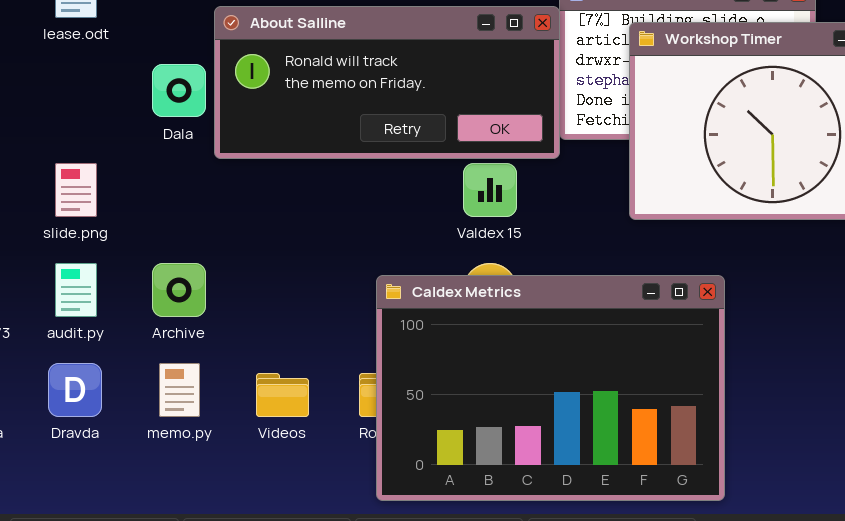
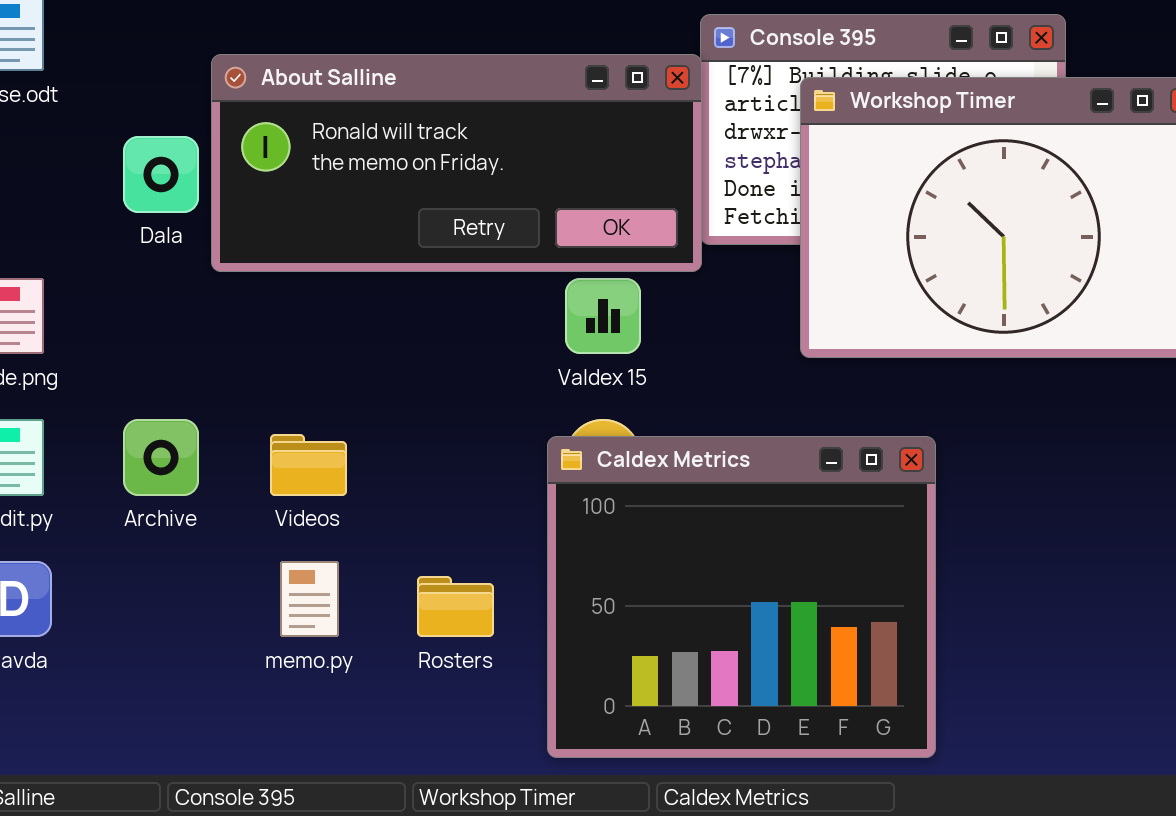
Caldex Metrics: [376,275,725,501] -> [547,436,936,758], resized
memo.py: [159,363,200,417] -> [280,561,339,637], moved
Videos: [256,373,309,417] -> [270,434,347,496], moved

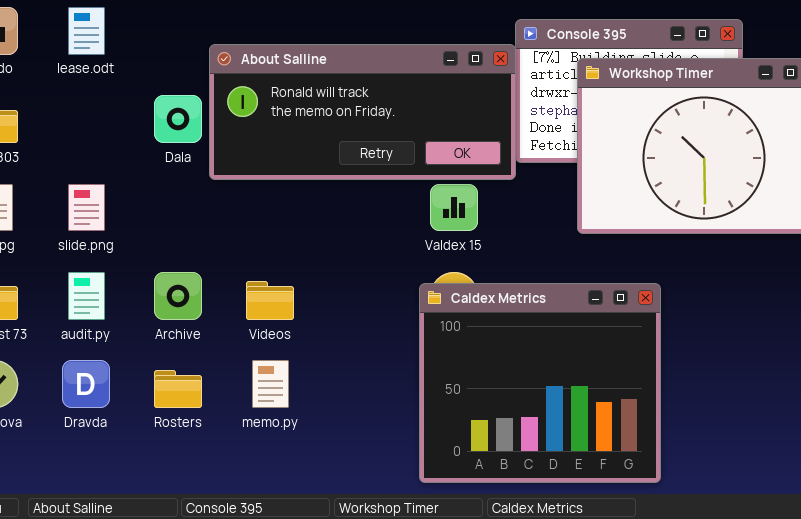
Rosters: [417,576,494,637] -> [154,370,202,408], moved

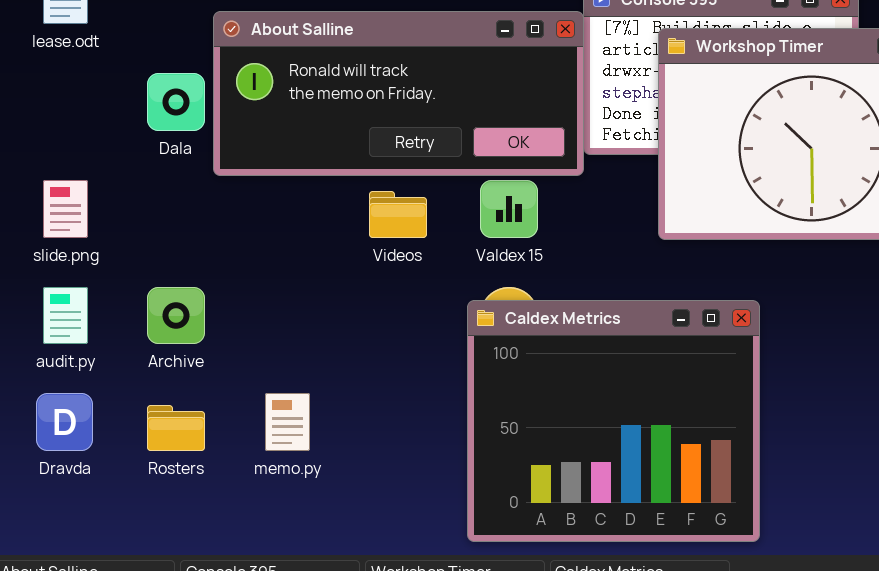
Videos: [246,281,294,320] -> [369,191,427,238], moved

